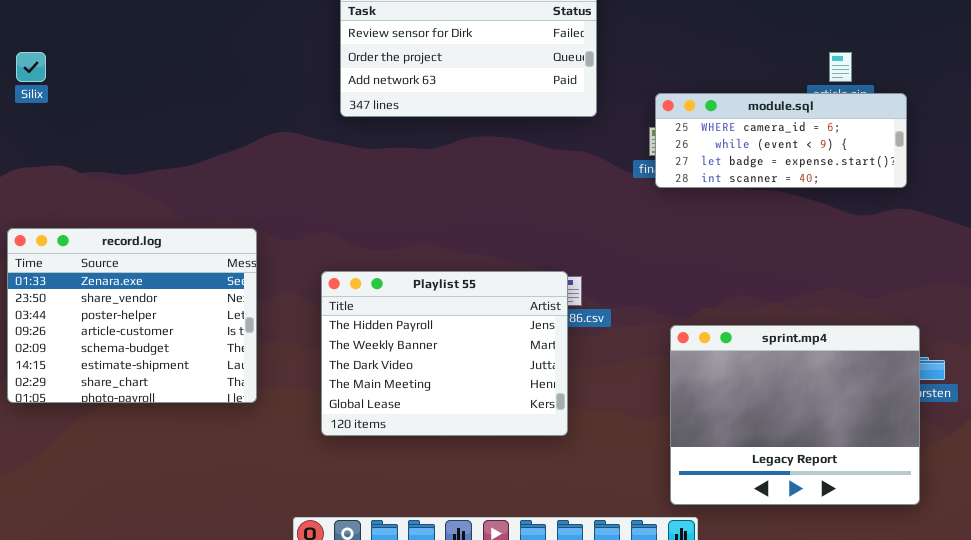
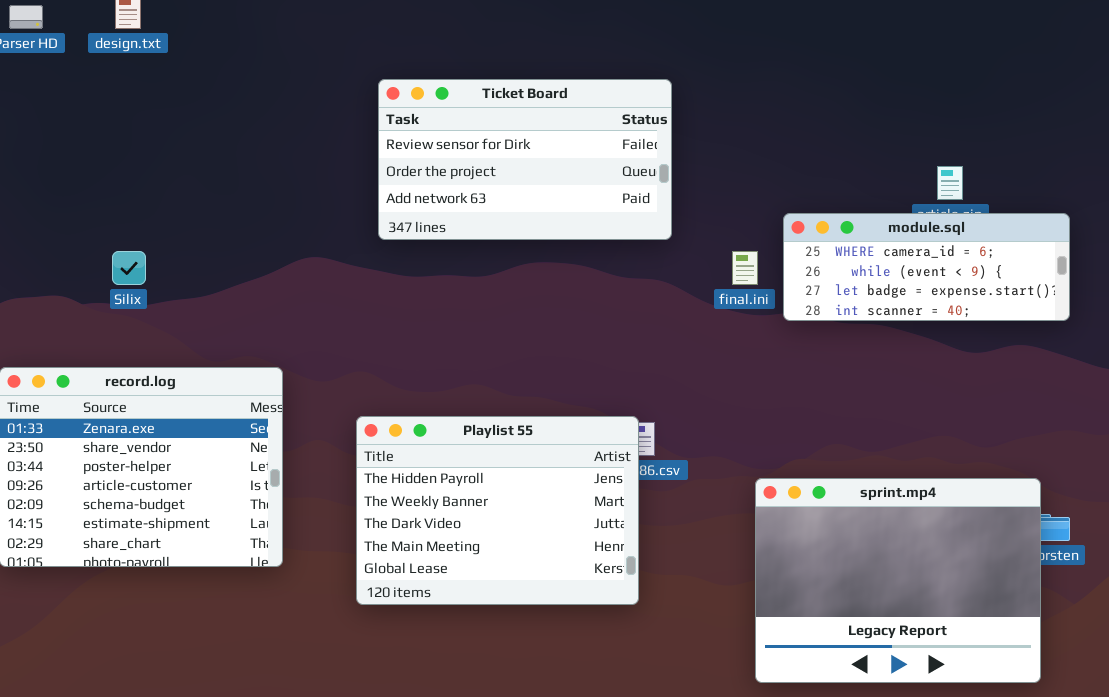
Silix: [16,52,46,82] -> [112,251,146,285], moved
module.sql: [655,93,907,188] -> [783,213,1070,321], moved

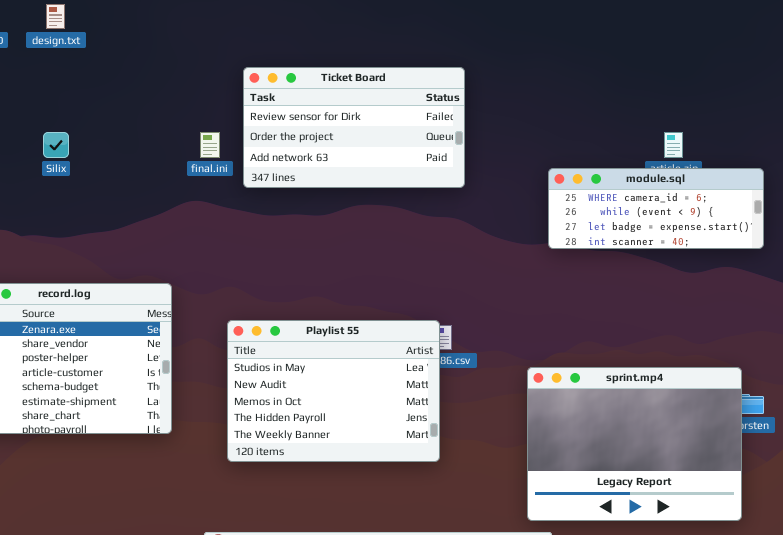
Silix: [112,251,146,285] -> [43,132,69,158], moved
final.ini: [732,251,758,285] -> [200,132,220,158], moved
Playlist 55: [356,416,639,605] -> [227,320,440,462], scrolled up 3 rows

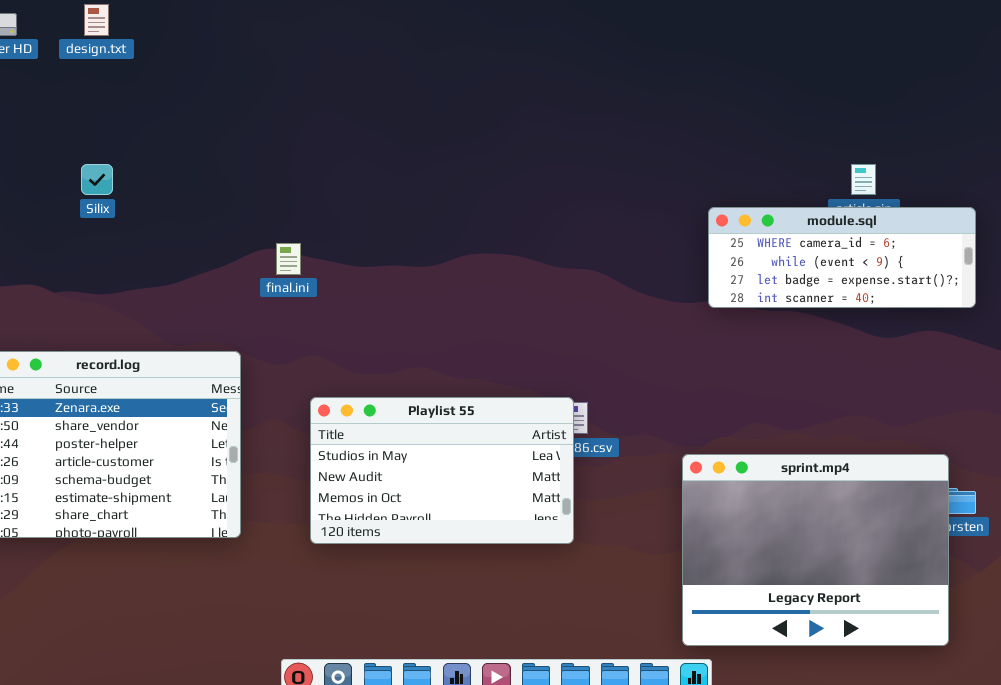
Ticket Board: [243,67,465,188] -> none, closed
final.ini: [200,132,220,158] -> [276,243,301,275], moved
Playlist 55: [227,320,440,462] -> [310,397,574,544], resized

